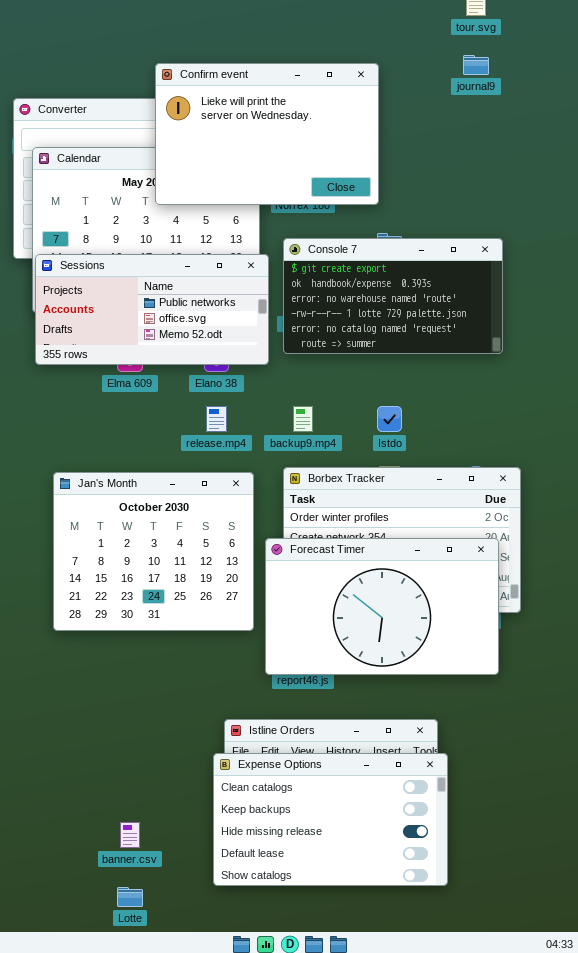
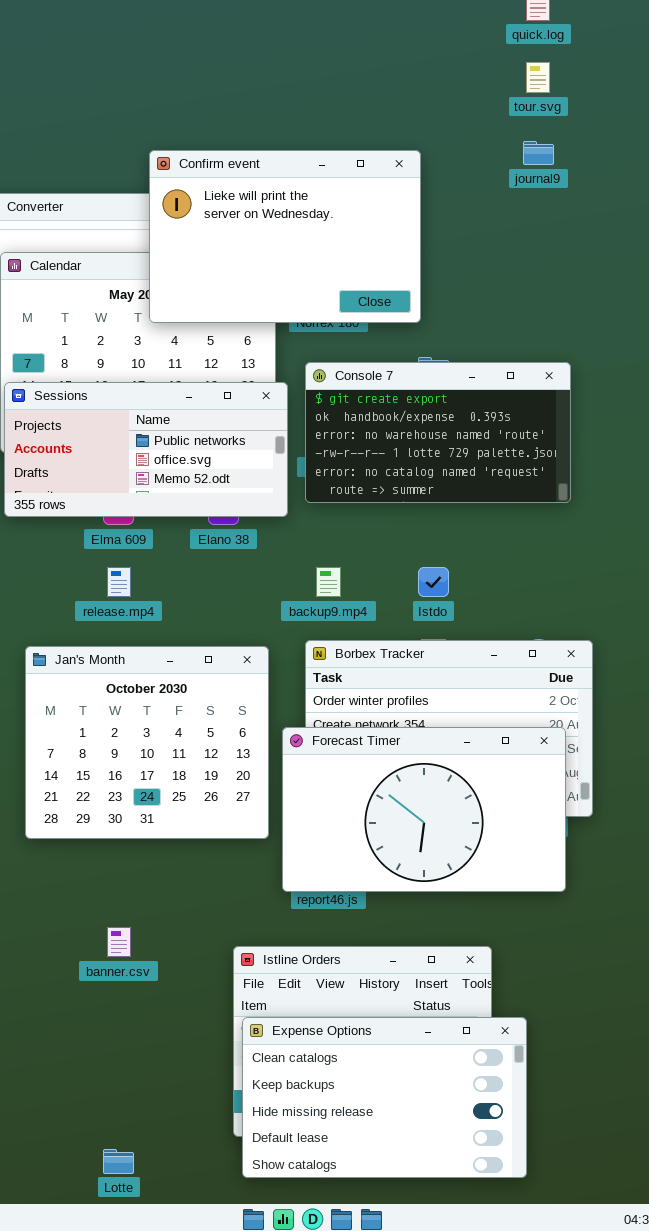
release.mp4: [206,406,227,432] -> [107,567,131,597], moved
Expense Options: [213,753,448,886] -> [242,1017,527,1178], moved
banner.csv: [120,822,140,848] -> [107,927,131,957], moved

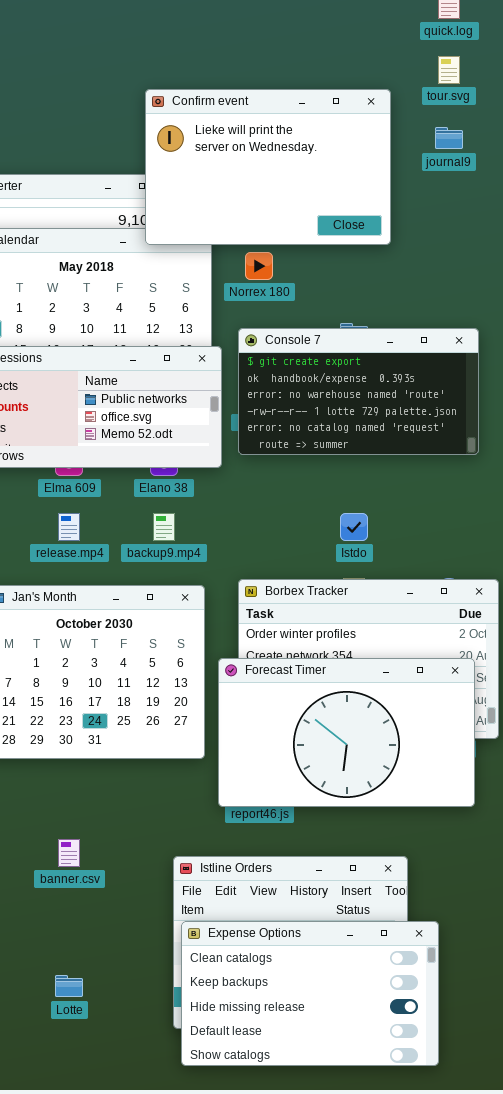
Confirm event: [149,150,421,323] -> [145,89,391,245], moved
backup9.mp4: [316,567,341,597] -> [153,513,175,541], moved
Lotte: [103,1149,134,1174] -> [55,975,83,997], moved

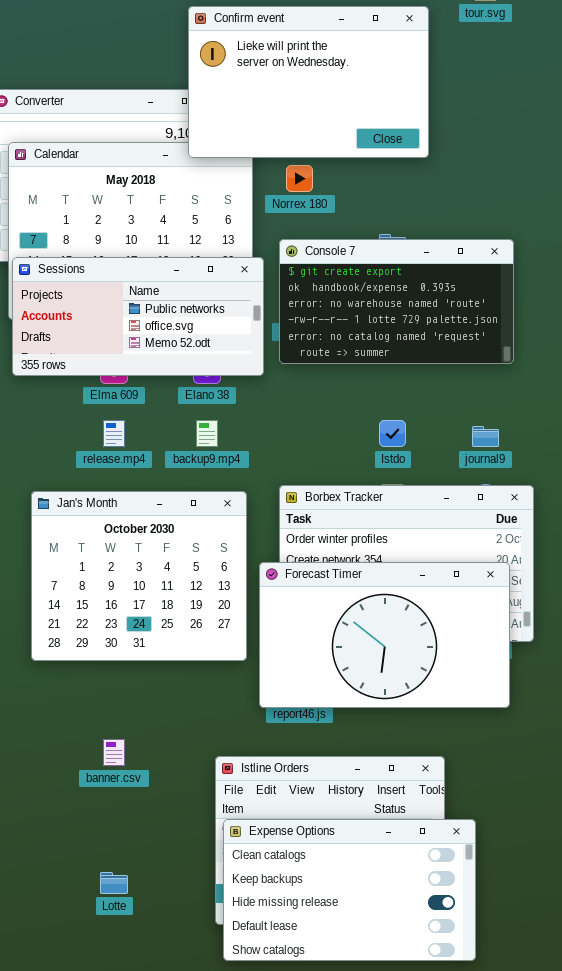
journal9: [435,127,463,149] -> [472,426,499,447], moved

